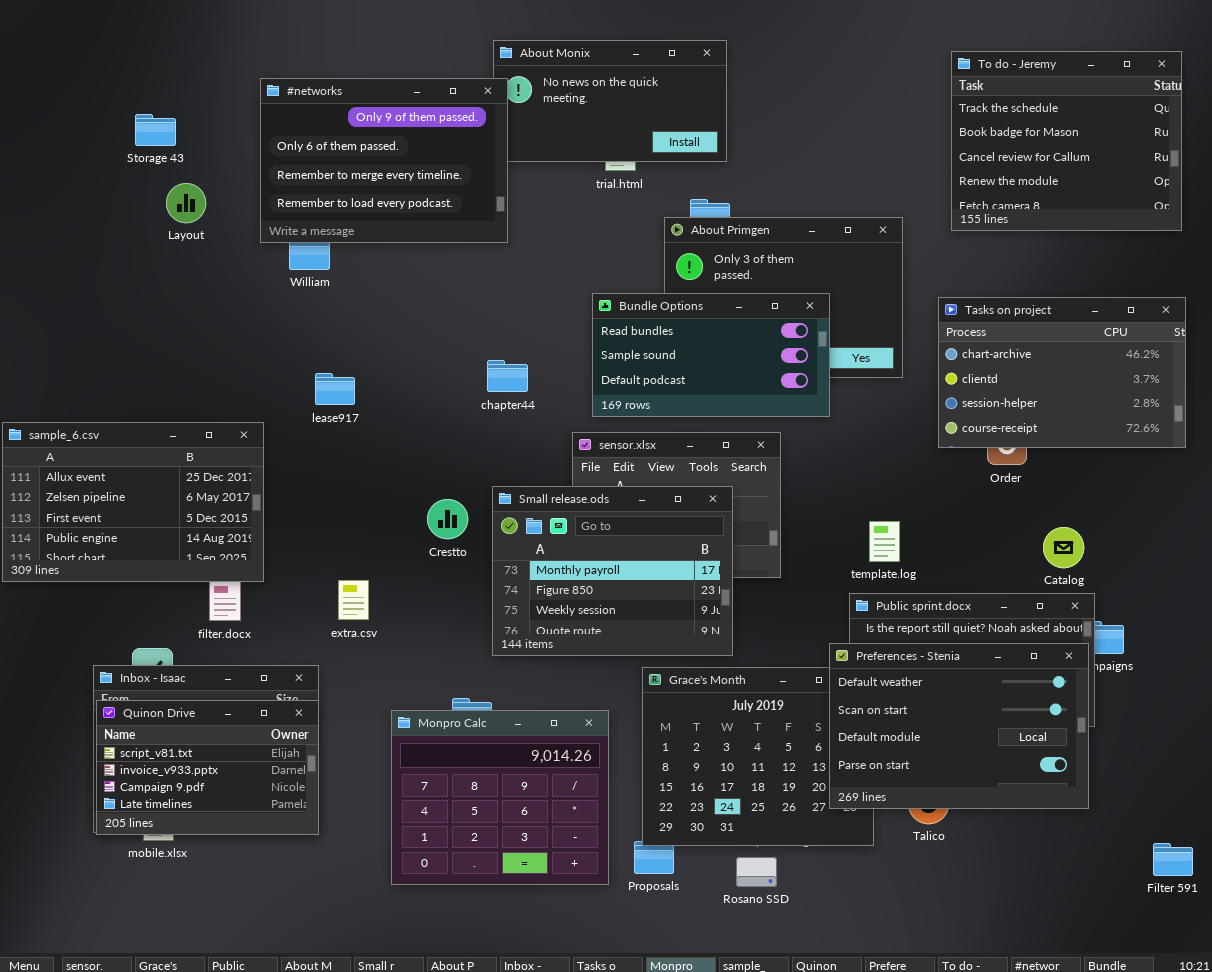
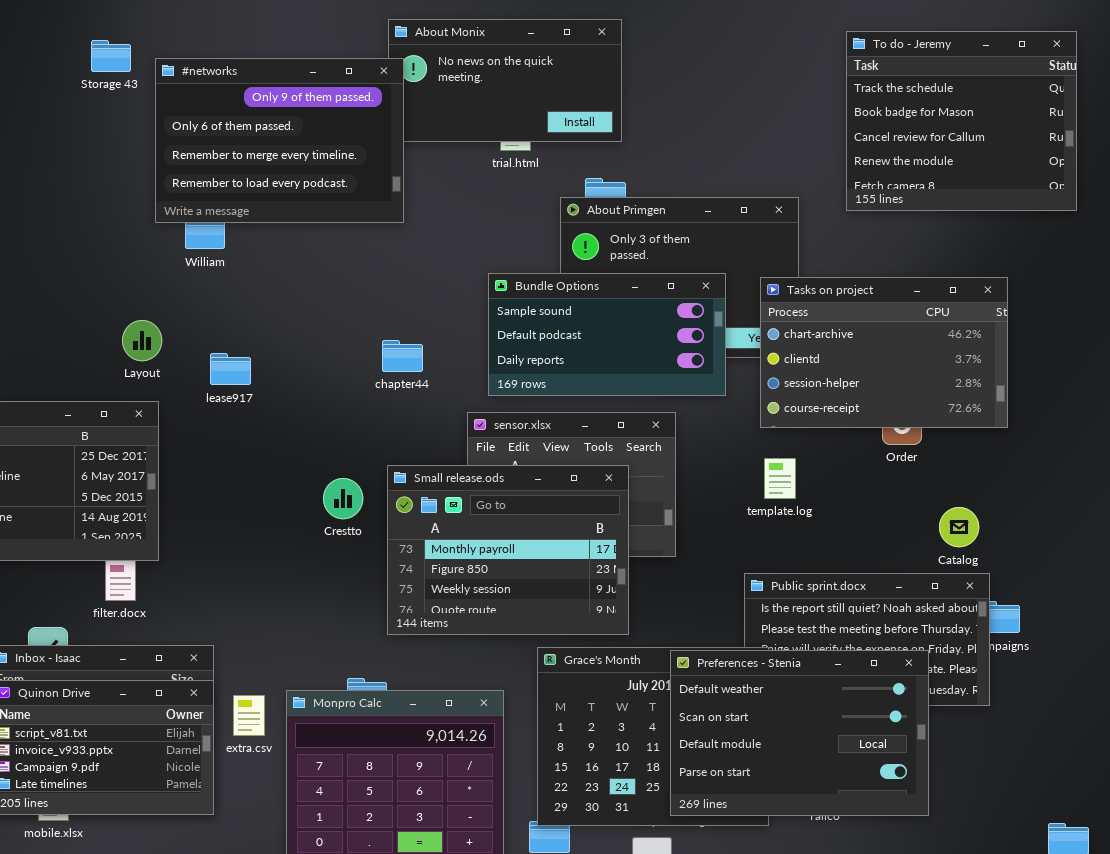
Storage 43: [135,114,176,146] -> [91,40,131,72], moved
Layout: [166,183,206,223] -> [122,320,162,361], moved
Bundle Options: [592,293,830,417] -> [488,273,726,396], scrolled down 1 row
Tasks on project: [938,297,1186,448] -> [760,277,1008,428], moved
template.log: [869,521,900,562] -> [764,458,796,499], moved
extra.csv: [338,580,369,620] -> [233,695,265,736], moved
Preferences - Stenia: [829,643,1089,809] -> [670,650,929,816], moved

